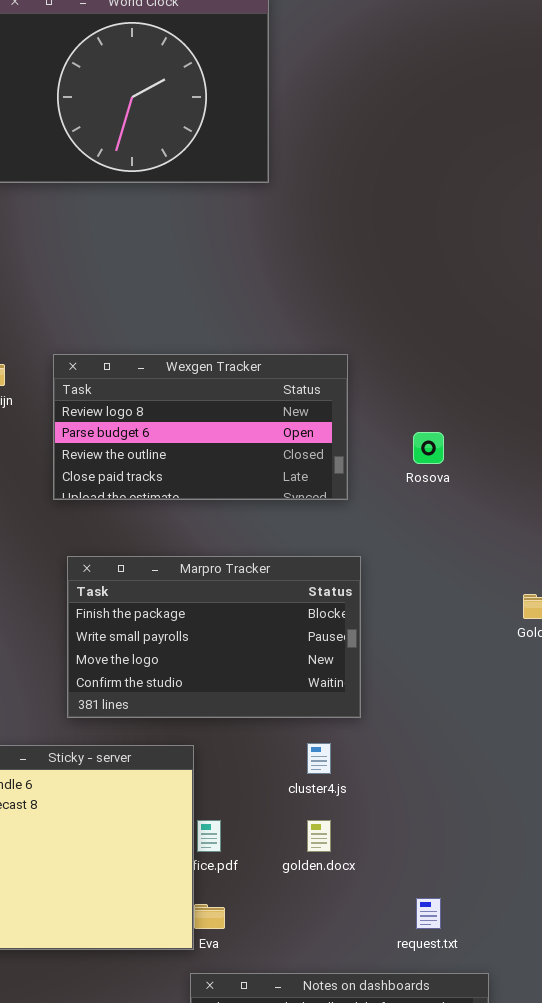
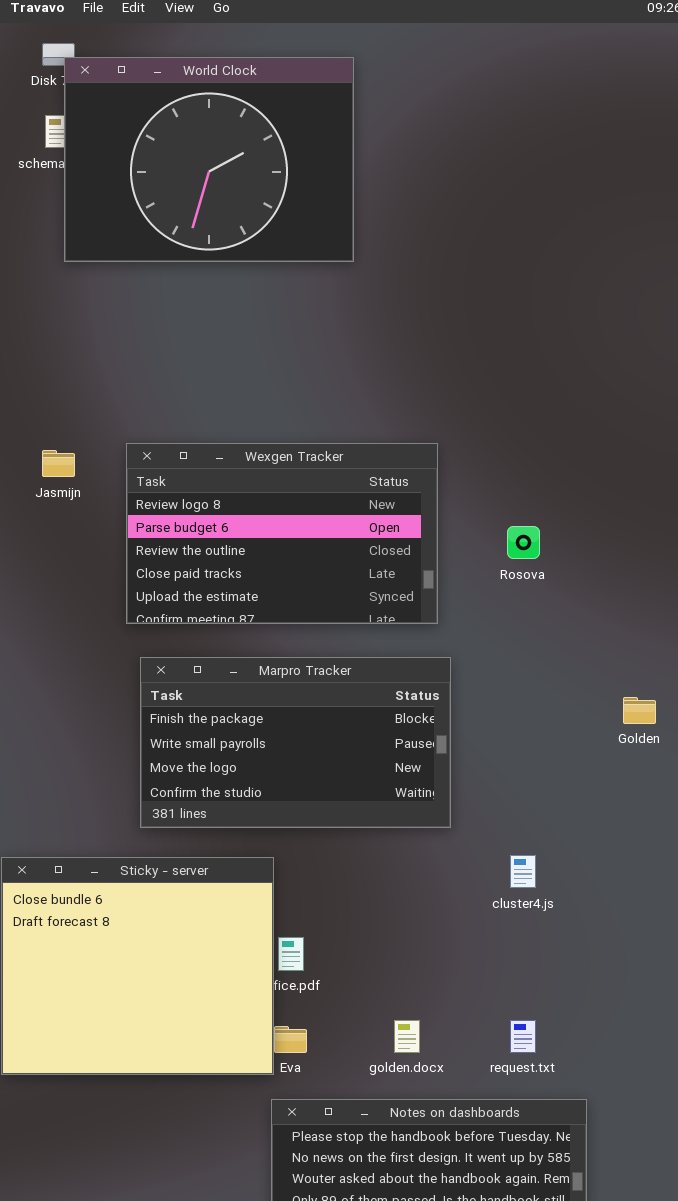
Wexgen Tracker: [53,354,348,500] -> [126,443,438,624], resized
cluster4.js: [307,743,331,774] -> [510,855,536,888], moved
golden.docx: [307,820,331,852] -> [394,1020,420,1053], moved

